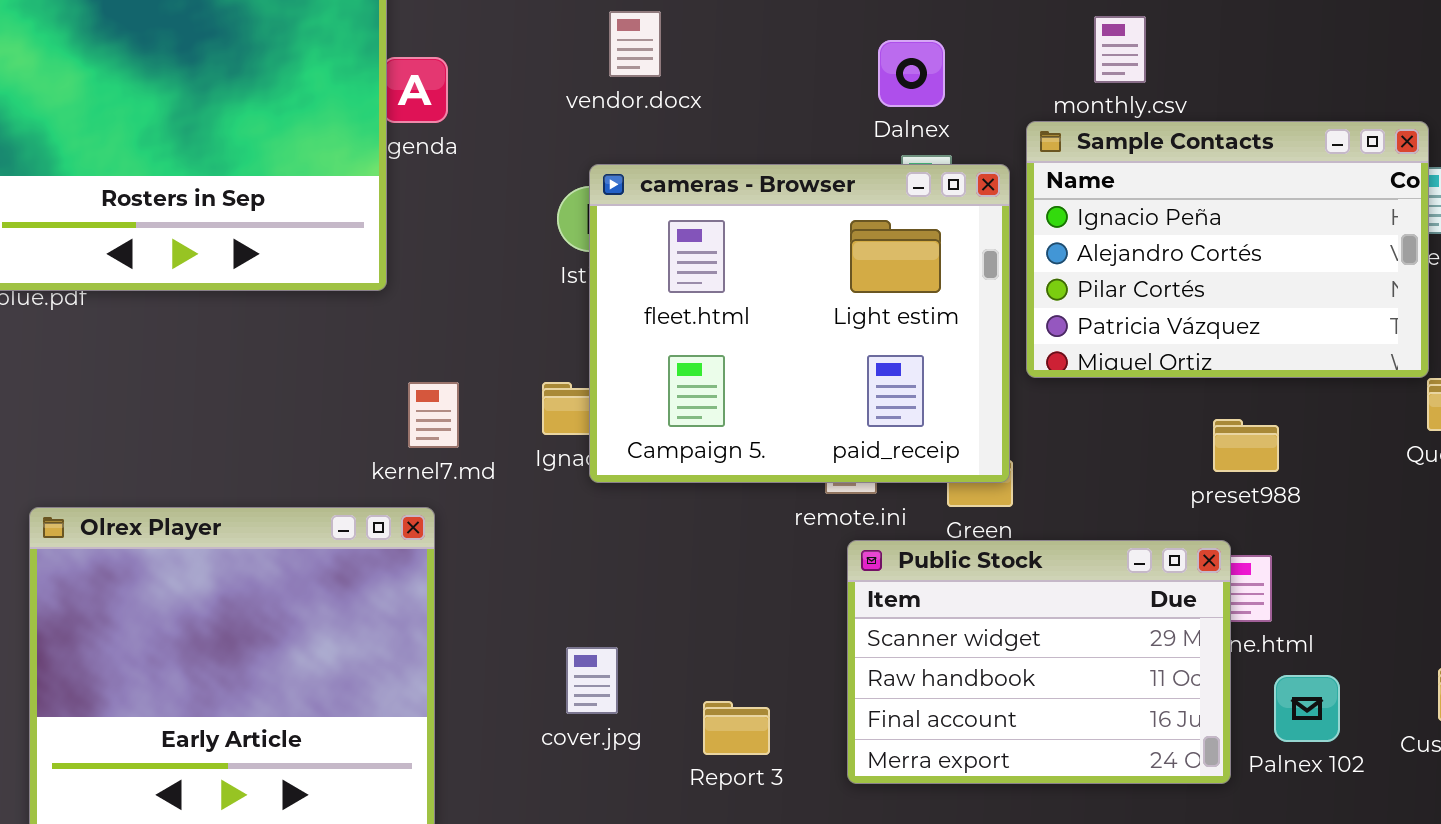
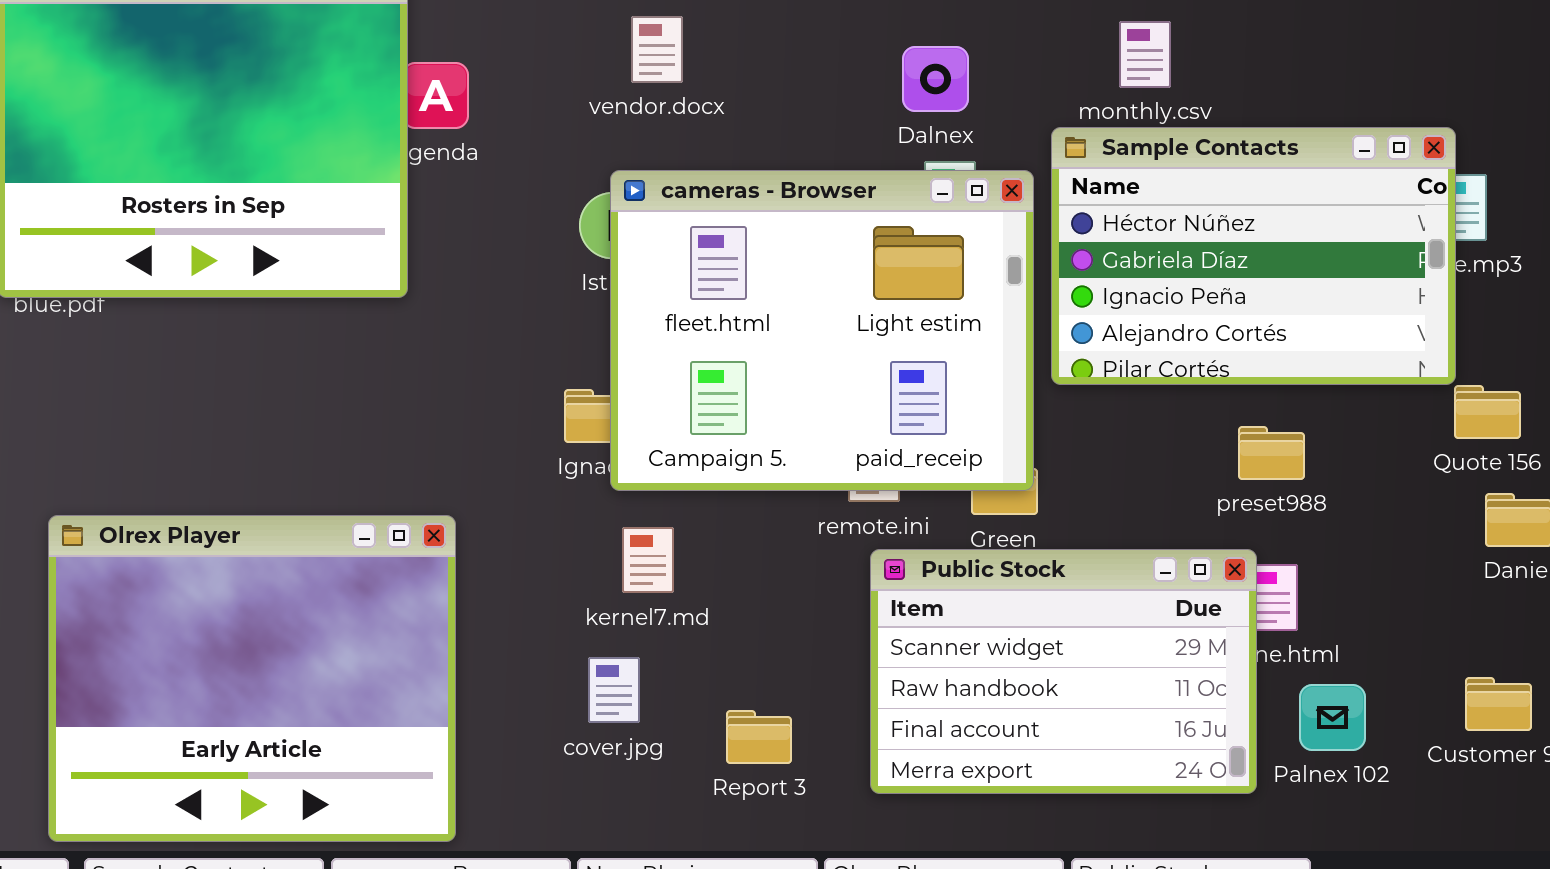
Sample Contacts: [1026,121,1429,378] -> [1051,127,1456,385], scrolled up 2 rows
kernel7.md: [408,382,459,448] -> [622,527,674,593], moved

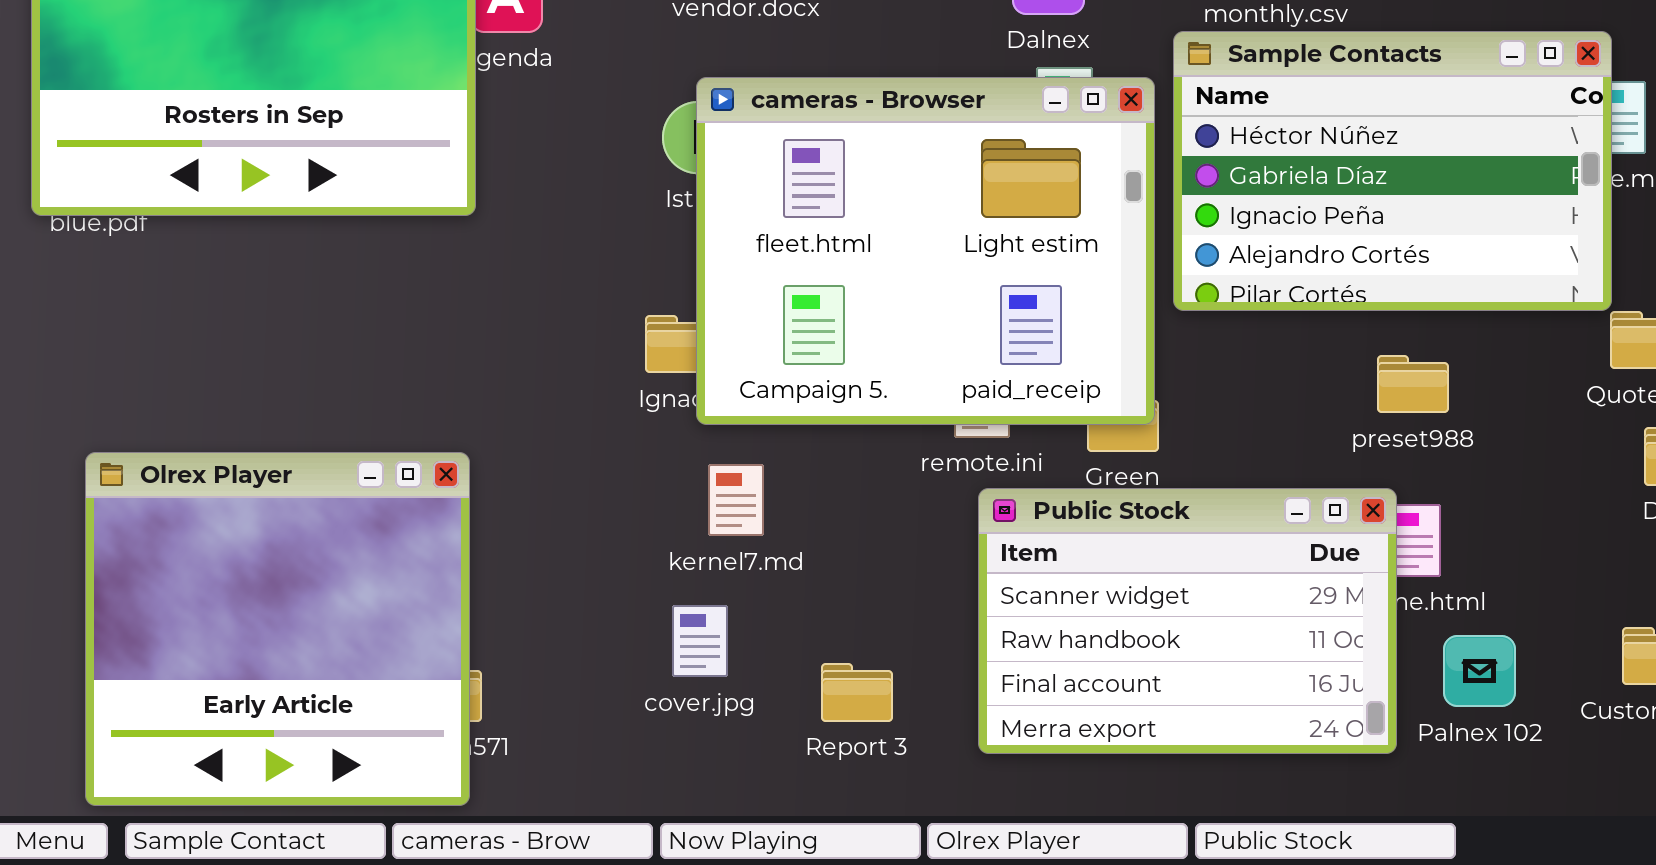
Olrex Player: [48,515,456,842] -> [85,452,470,806], resized

